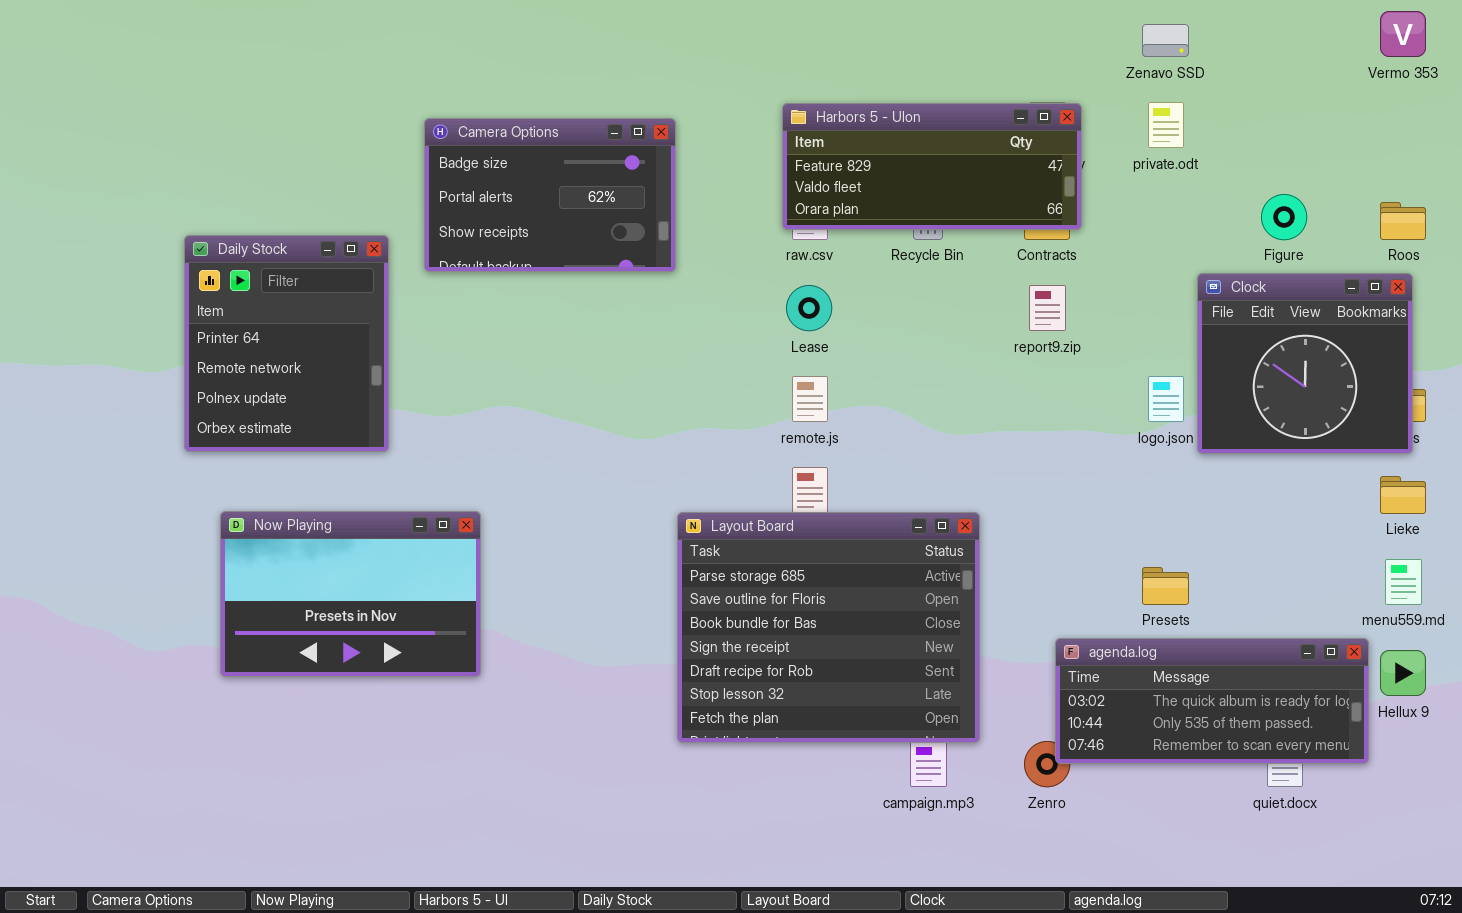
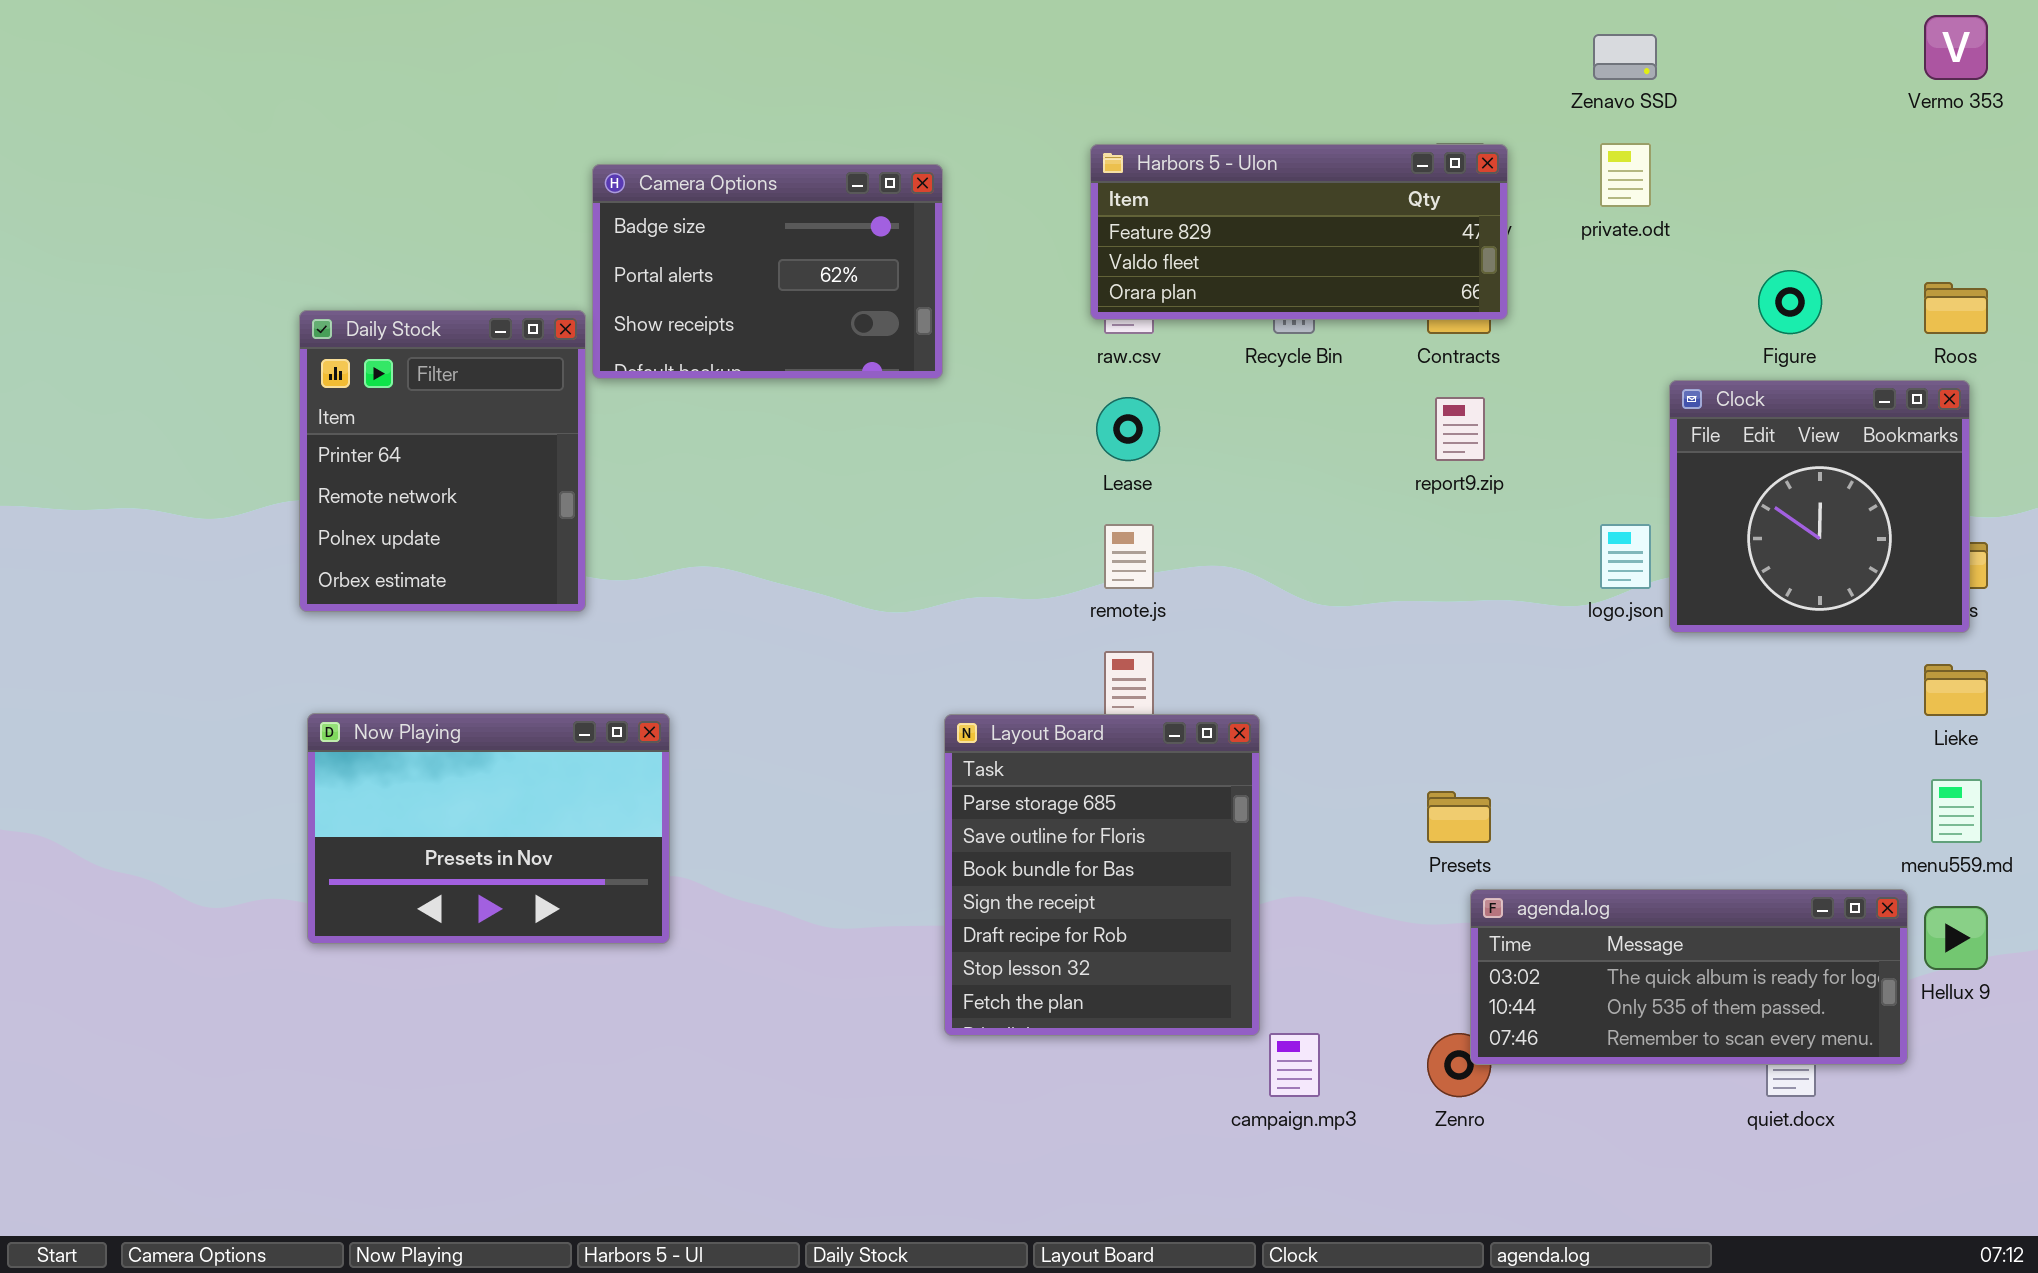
Daily Stock: [184,235,389,452] -> [299,310,586,612], moved
Layout Board: [677,512,980,743] -> [944,714,1260,1036], resized
Presets: [1142,567,1189,605] -> [1427,791,1491,843], moved

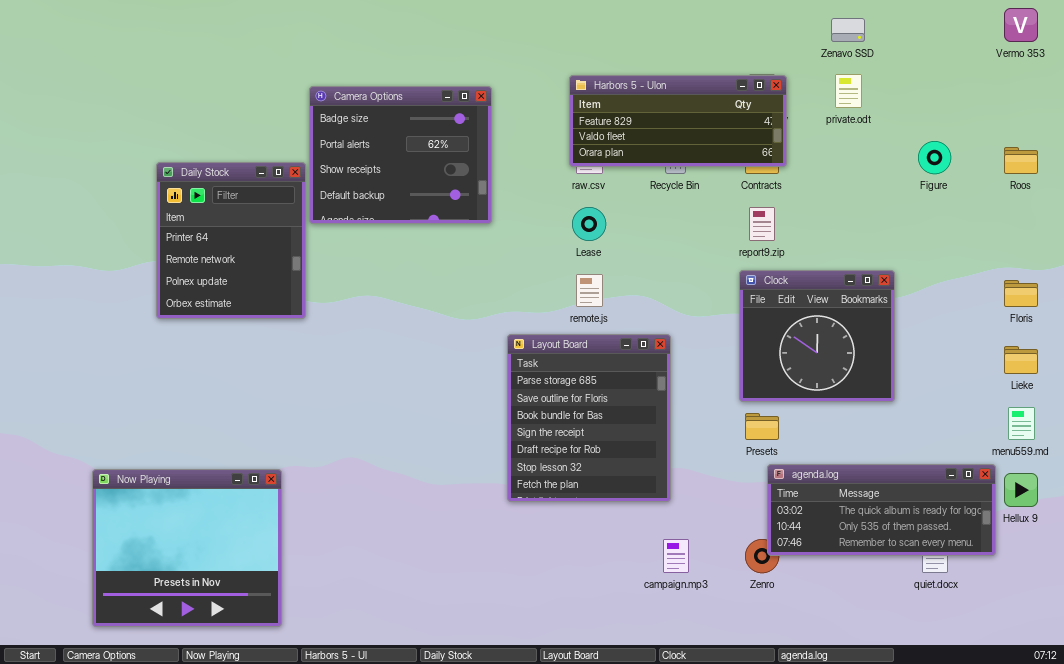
Camera Options: [592,164,943,379] -> [309,86,492,224], resized
Clock: [1669,380,1970,633] -> [739,270,895,402], moved
Now Playing: [307,713,670,944] -> [92,469,282,627], moved, resized
Layout Board: [944,714,1260,1036] -> [507,334,671,502], moved

